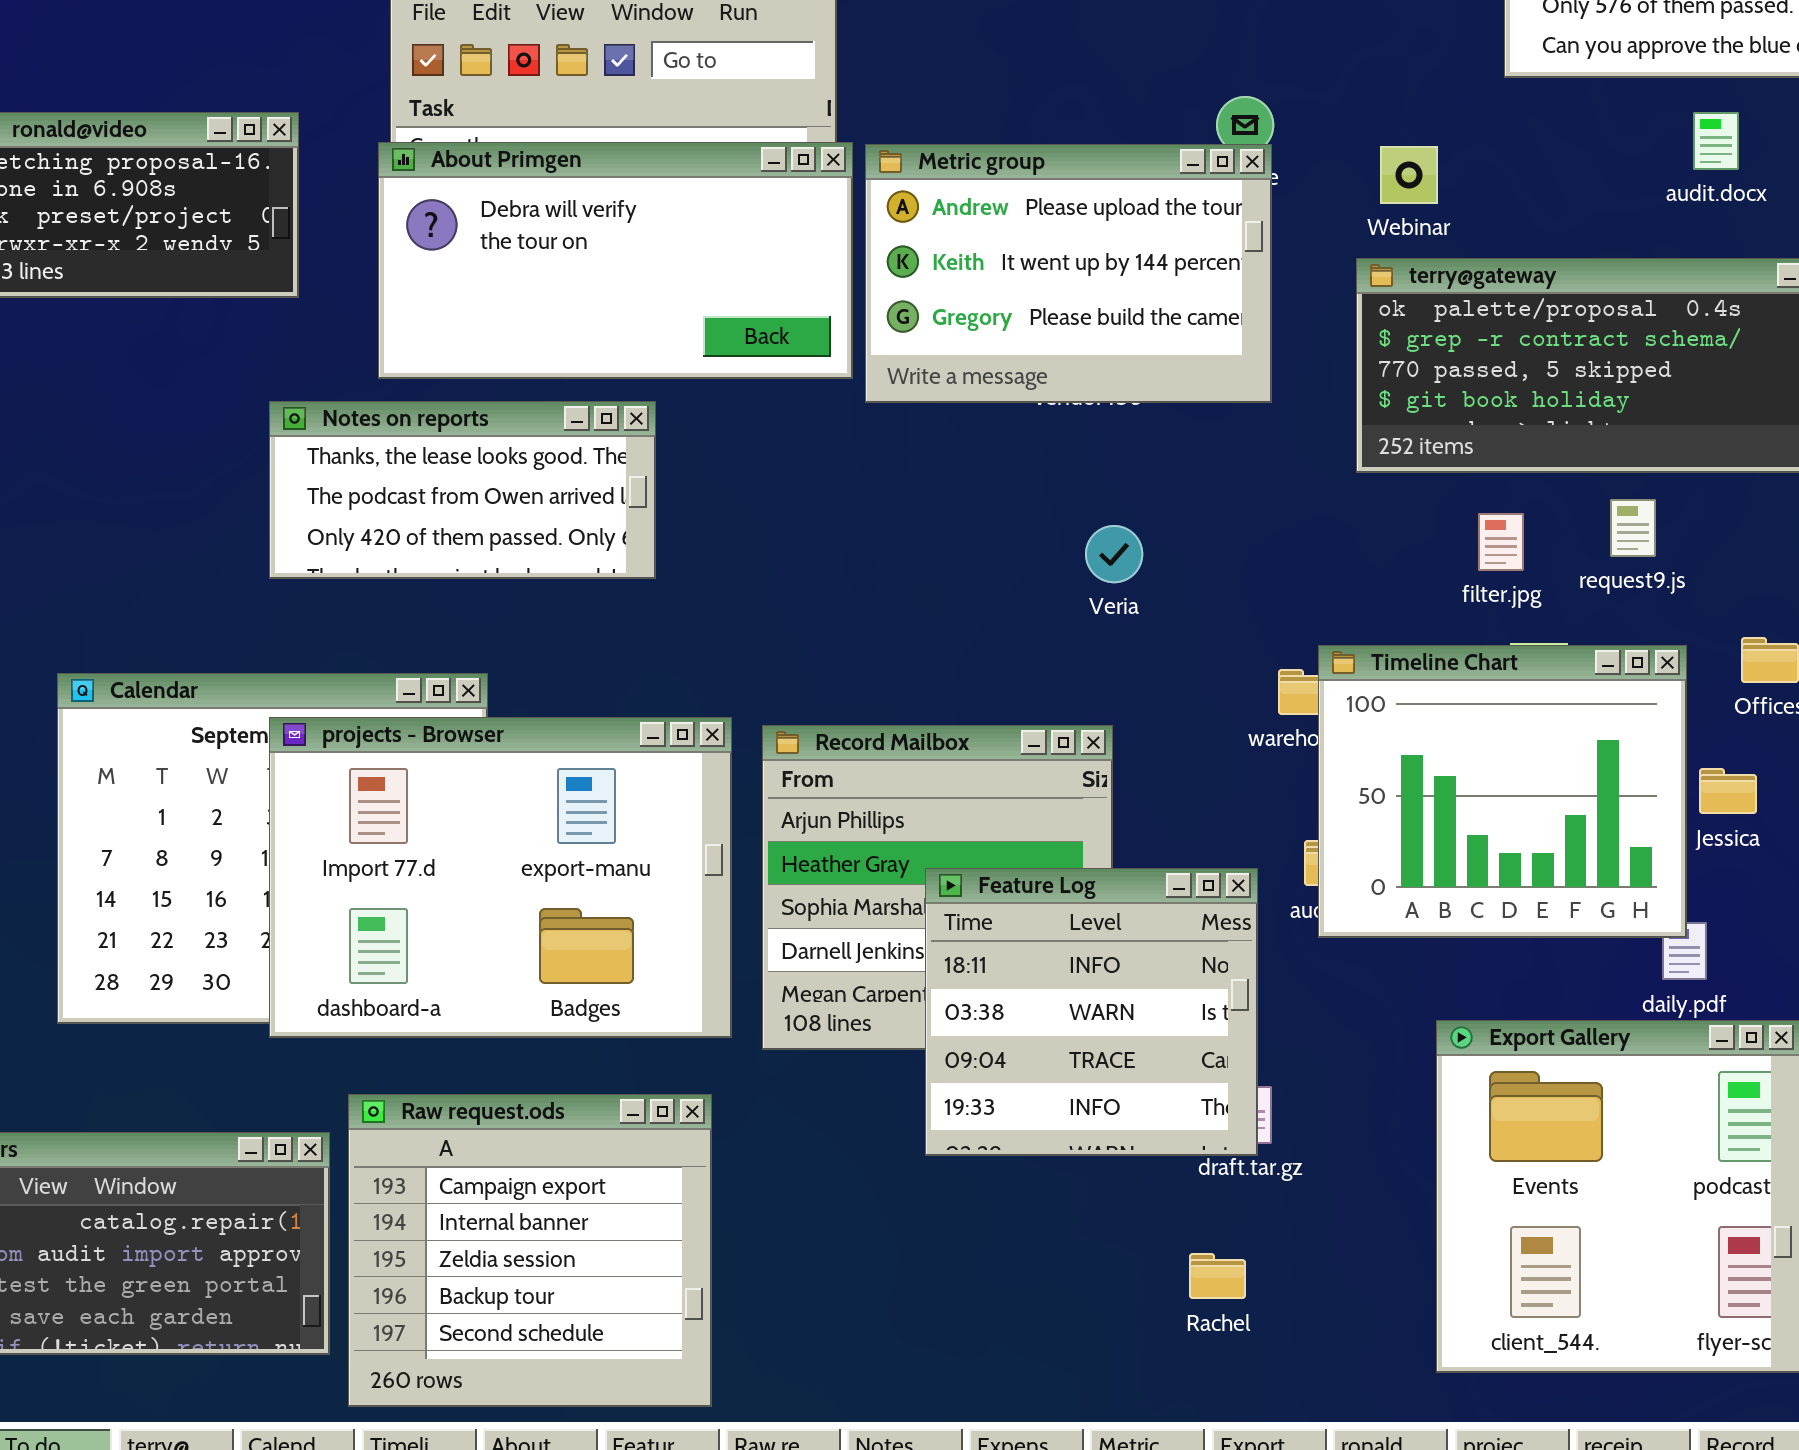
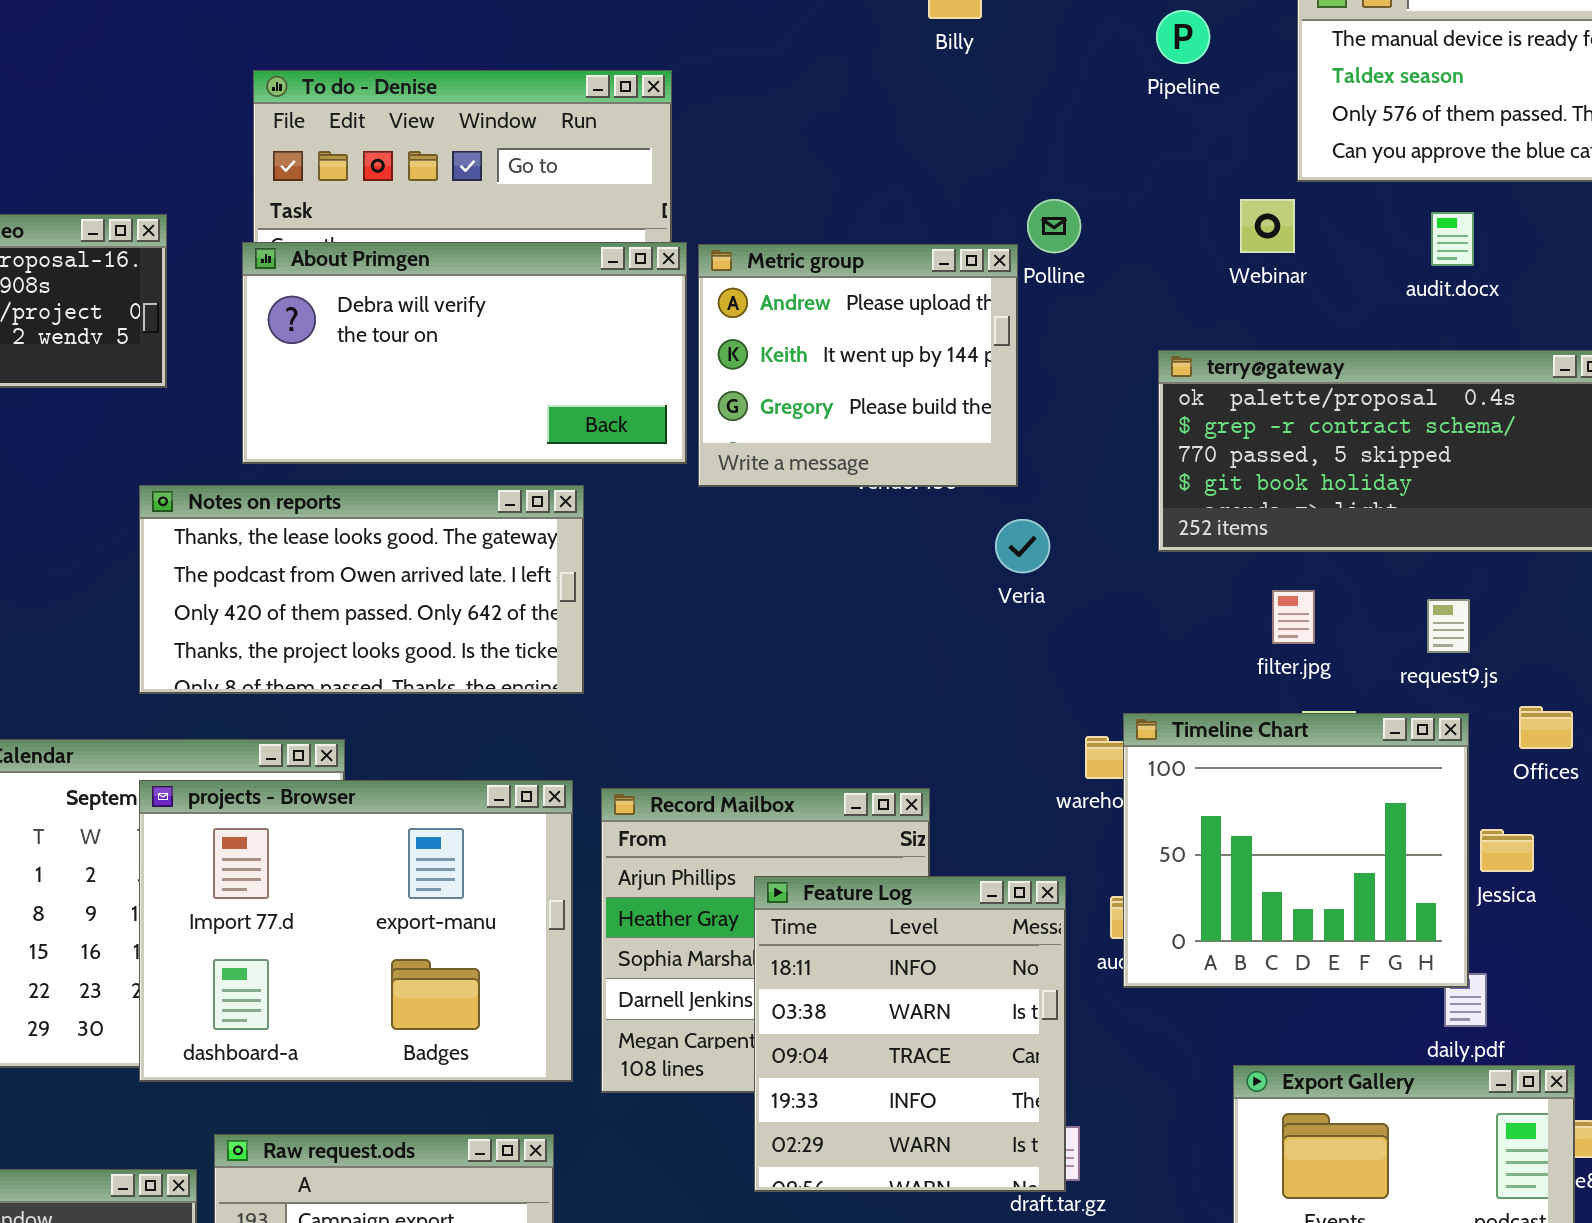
audit.docx: [1693,112,1739,170] -> [1431,212,1474,266], moved
Metric group: [865,144,1272,403] -> [698,244,1018,487], resized
Webinar: [1380,146,1438,204] -> [1240,199,1295,253], moved
Notes on reports: [269,401,656,579] -> [139,485,584,694], resized
request9.js: [1610,499,1656,557] -> [1427,599,1470,653], moved
Veria: [1085,525,1143,583] -> [995,519,1050,573], moved
Feature Log: [925,868,1258,1156] -> [754,876,1066,1192], resized

